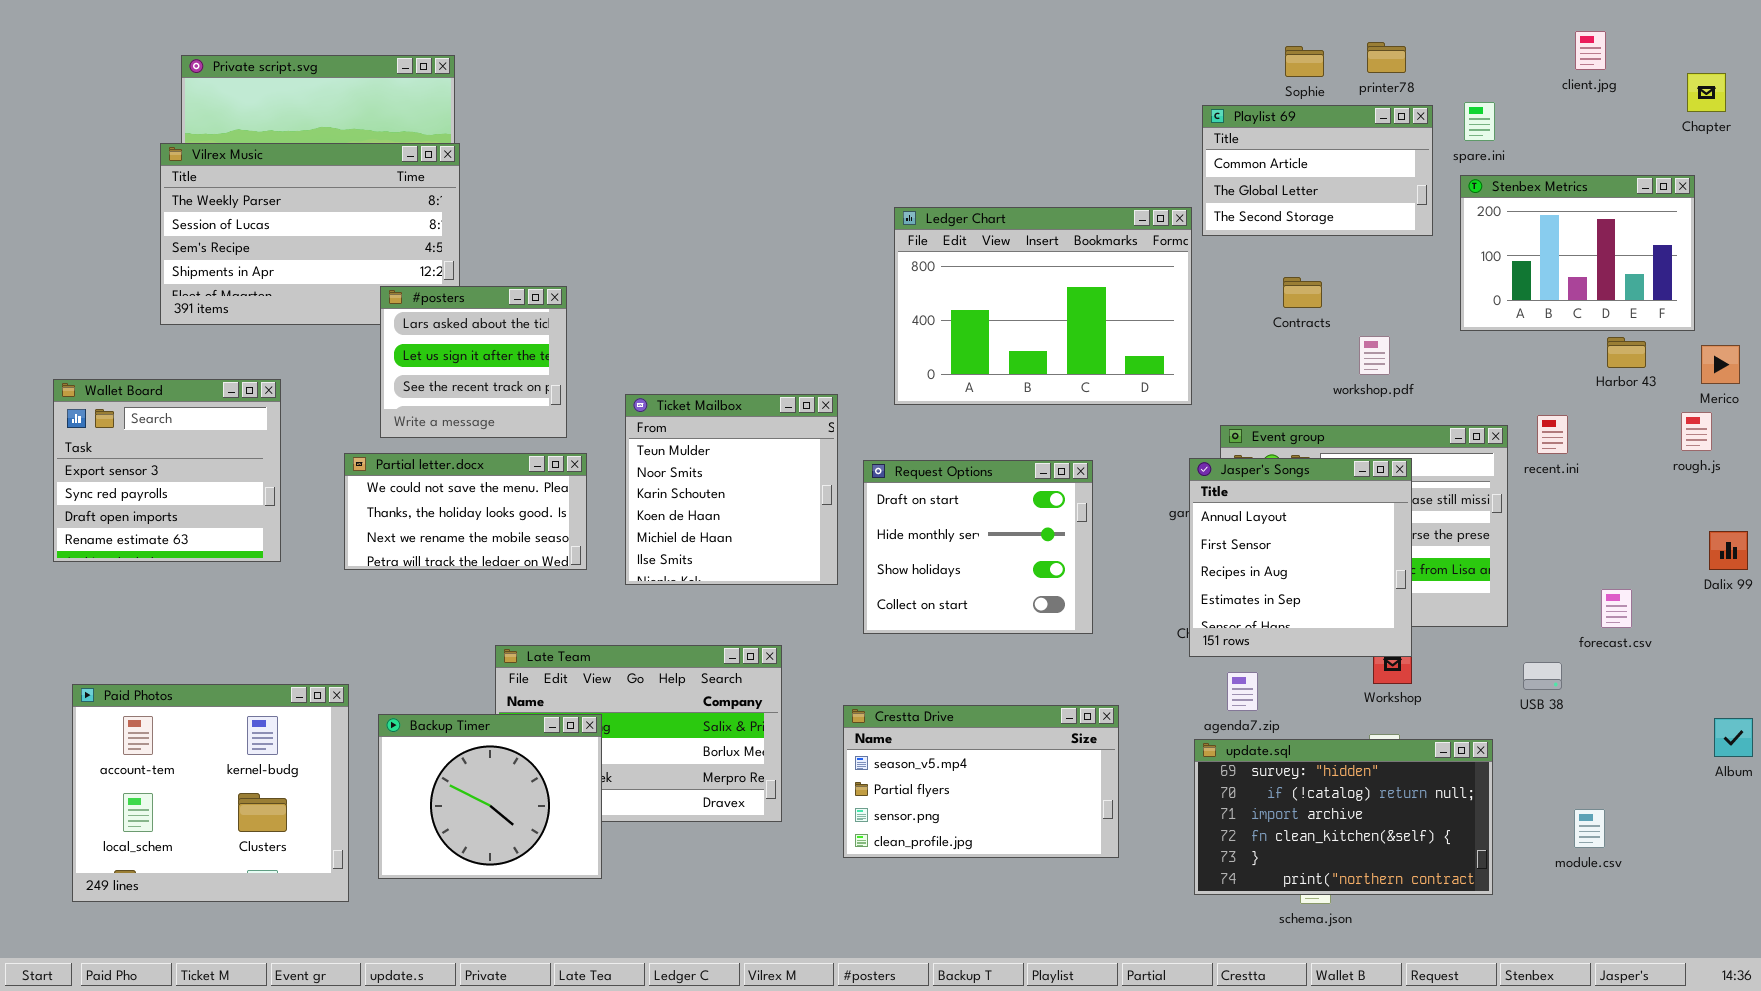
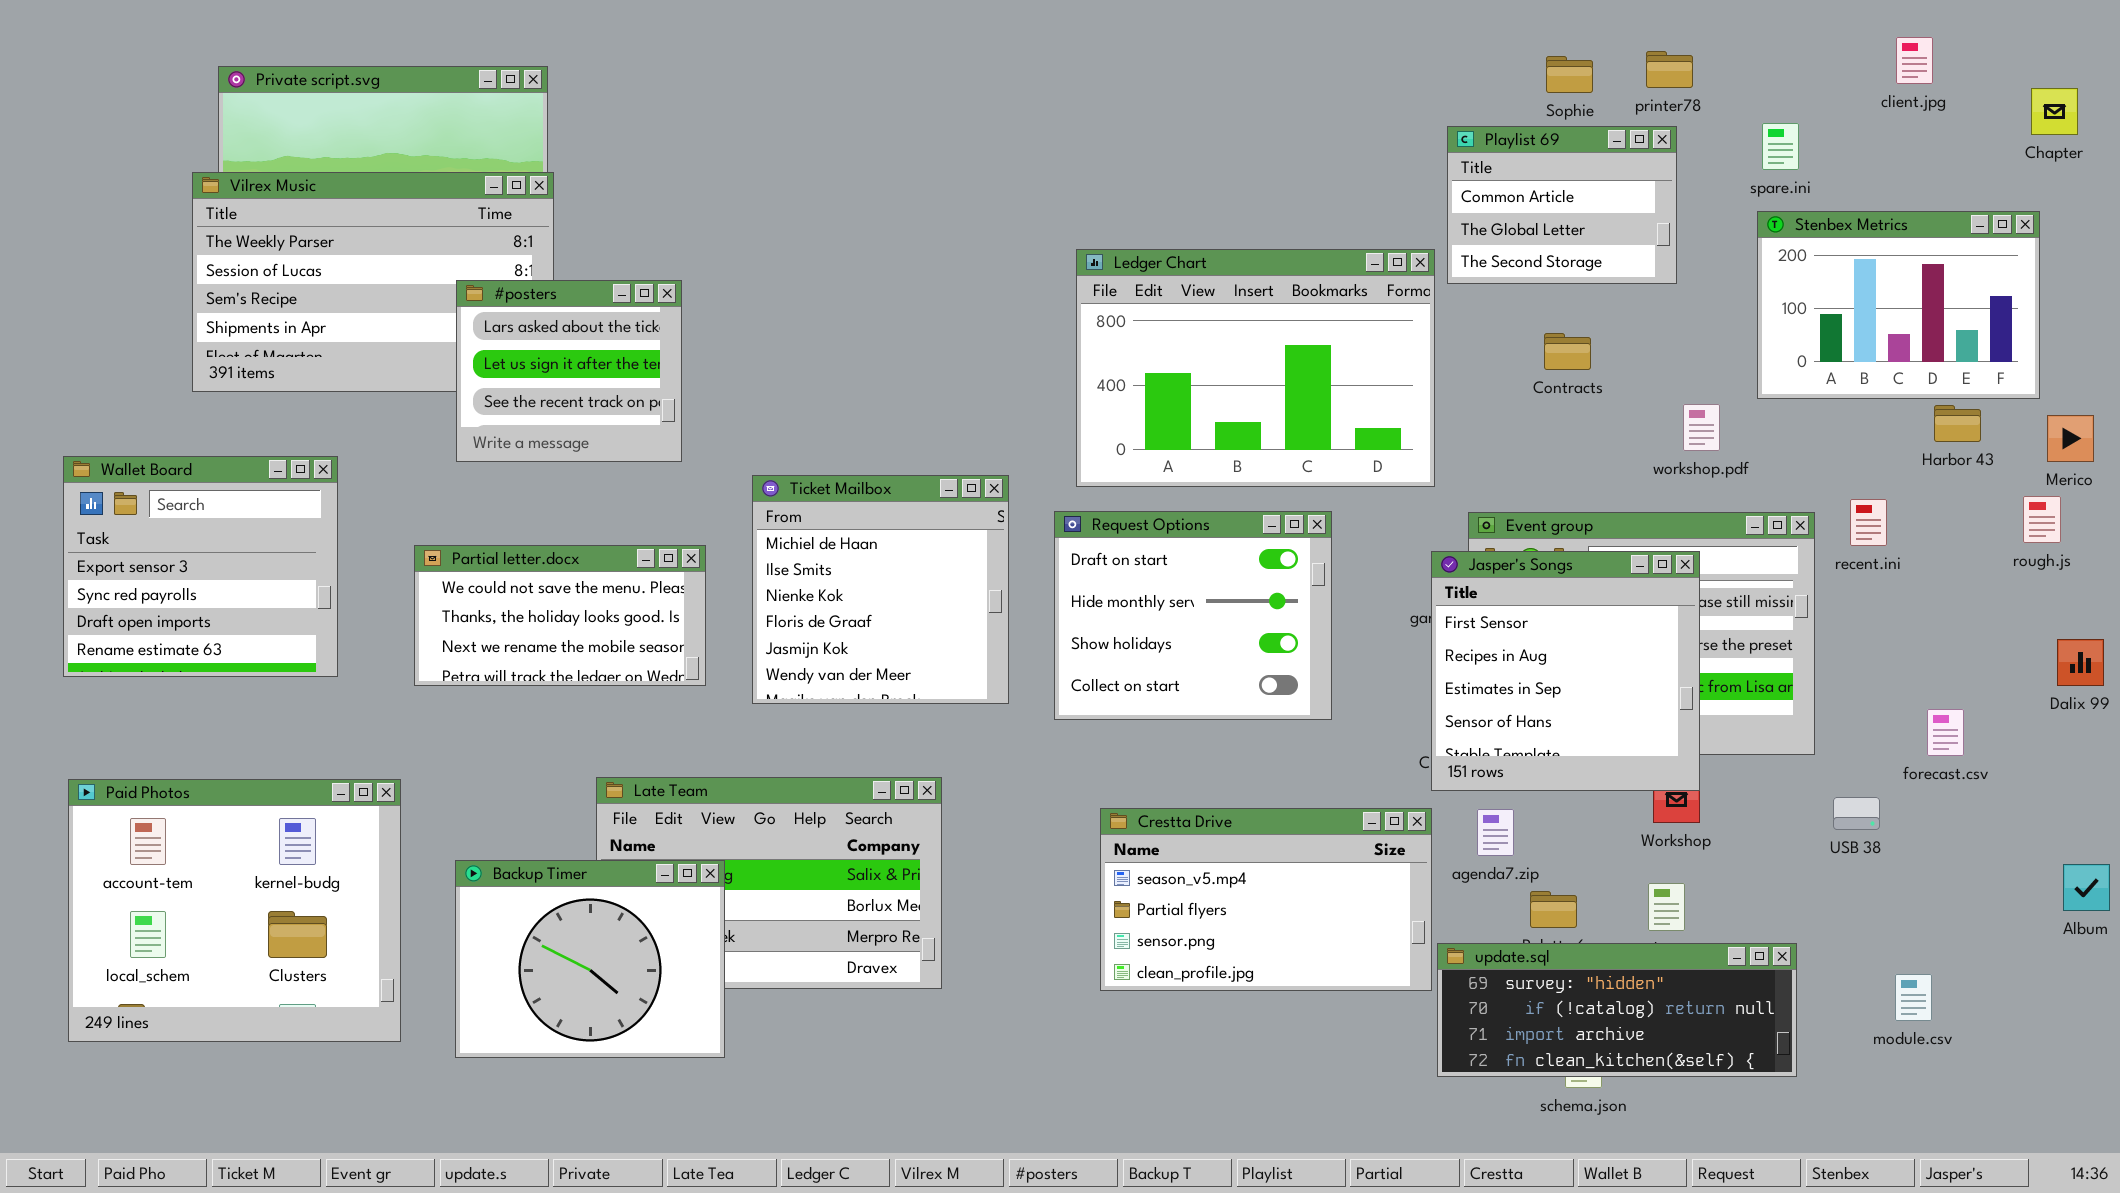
Playlist 69: [1202,105,1433,236] -> [1447,126,1677,284], resized
#posters: [380,286,567,438] -> [456,280,682,462], moved
workshop.pdf: [1359,336,1390,375] -> [1683,404,1720,451], moved
Ticket Mailbox: [625,394,838,585] -> [752,475,1009,704], scrolled down 4 rows
Jasper's Songs: [1189,458,1412,657] -> [1431,551,1700,791], scrolled down 1 row
Request Options: [863,460,1093,634] -> [1054,511,1332,720], moved
Paid Photos: [72,684,349,902] -> [68,779,401,1042], moved
Crestta Drive: [843,705,1119,858] -> [1100,808,1432,991], moved
update.sql: [1194,739,1493,895] -> [1437,943,1797,1077], resized

